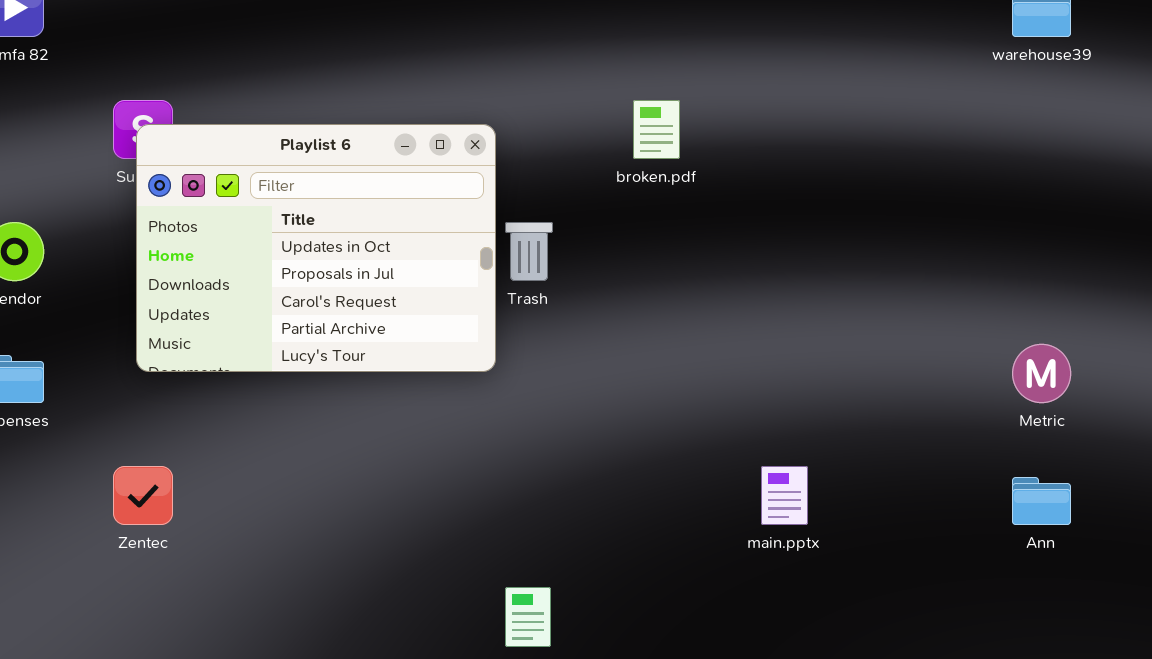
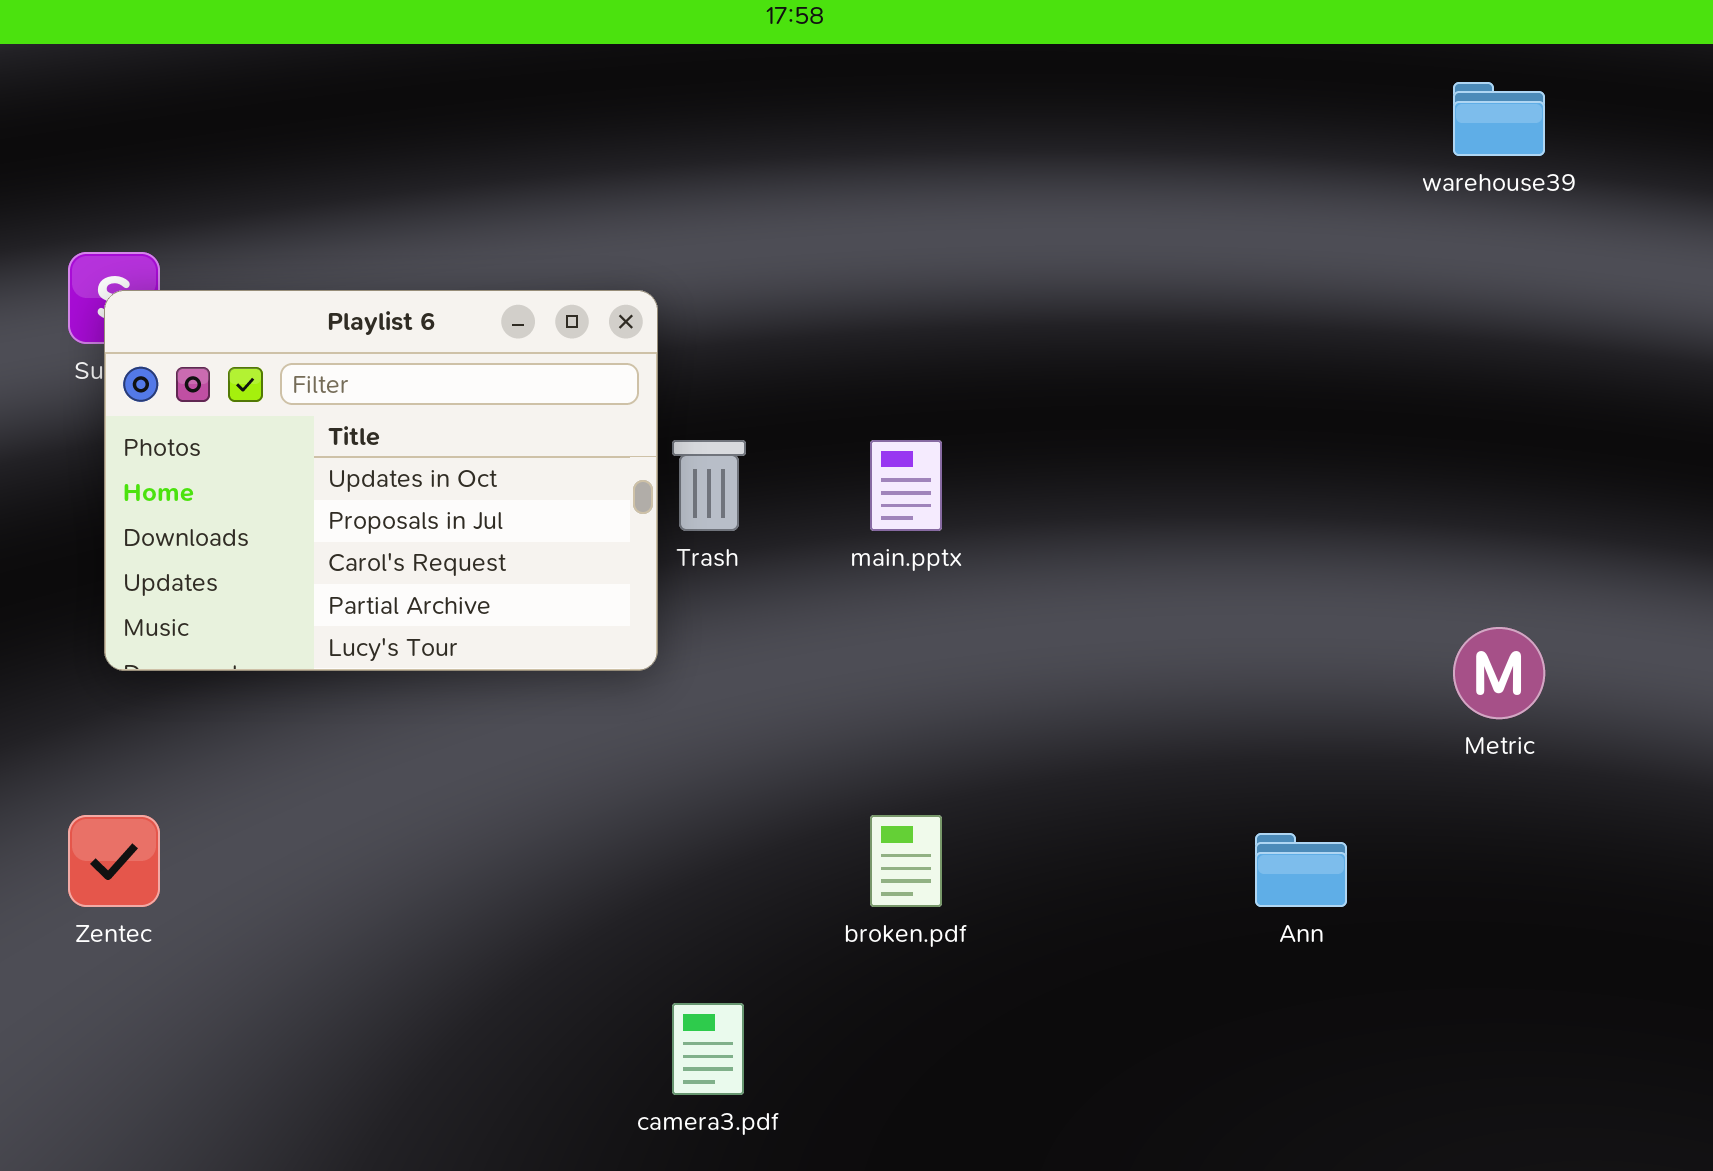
broken.pdf: [633,100,680,159] -> [870,815,942,907], moved
main.pptx: [761,466,808,525] -> [870,440,942,531], moved
Ann: [1012,477,1071,525] -> [1255,833,1347,907], moved

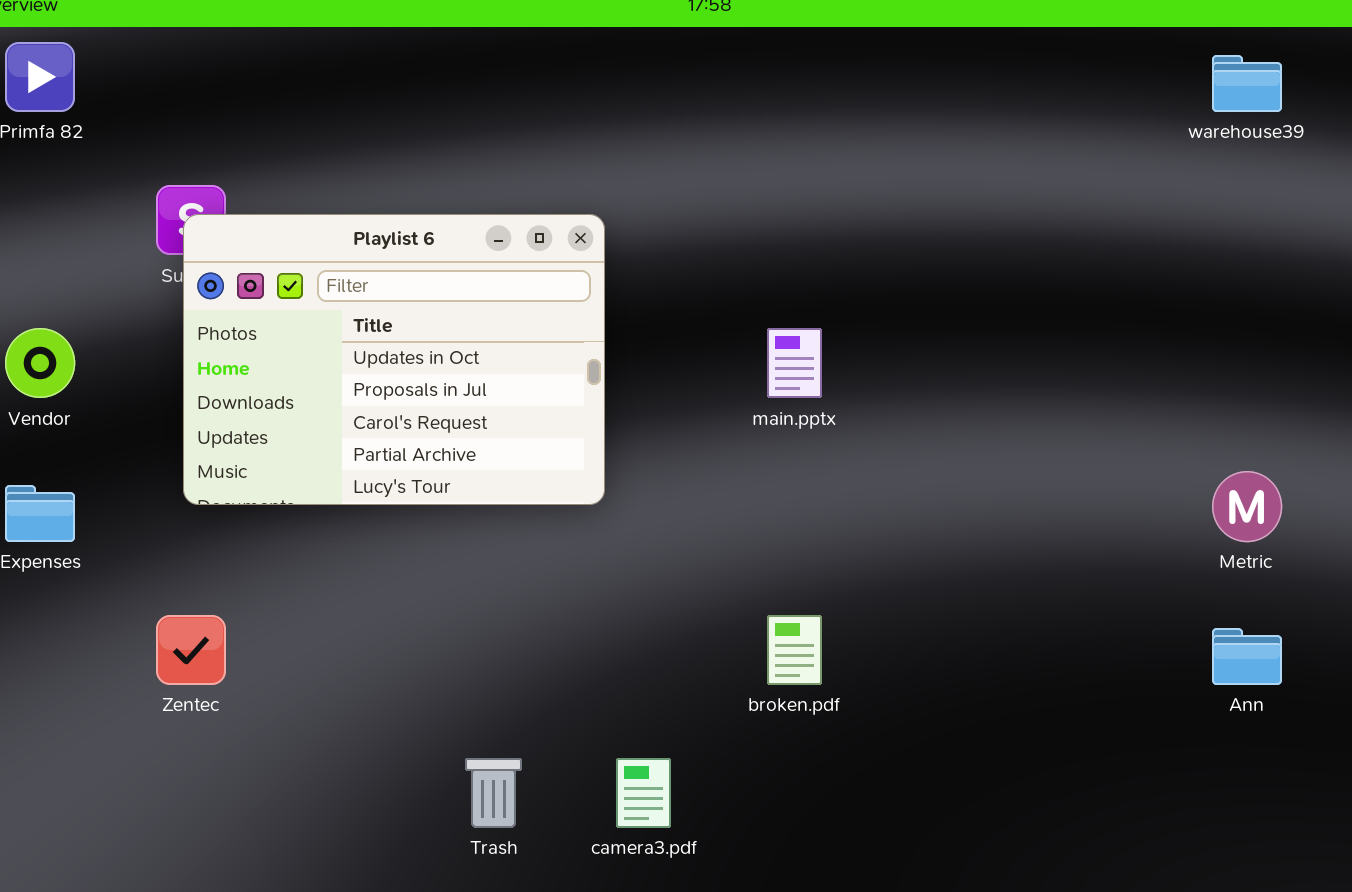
Trash: [672,440,746,531] -> [465,758,522,828], moved
Ann: [1255,833,1347,907] -> [1212,628,1282,685], moved

